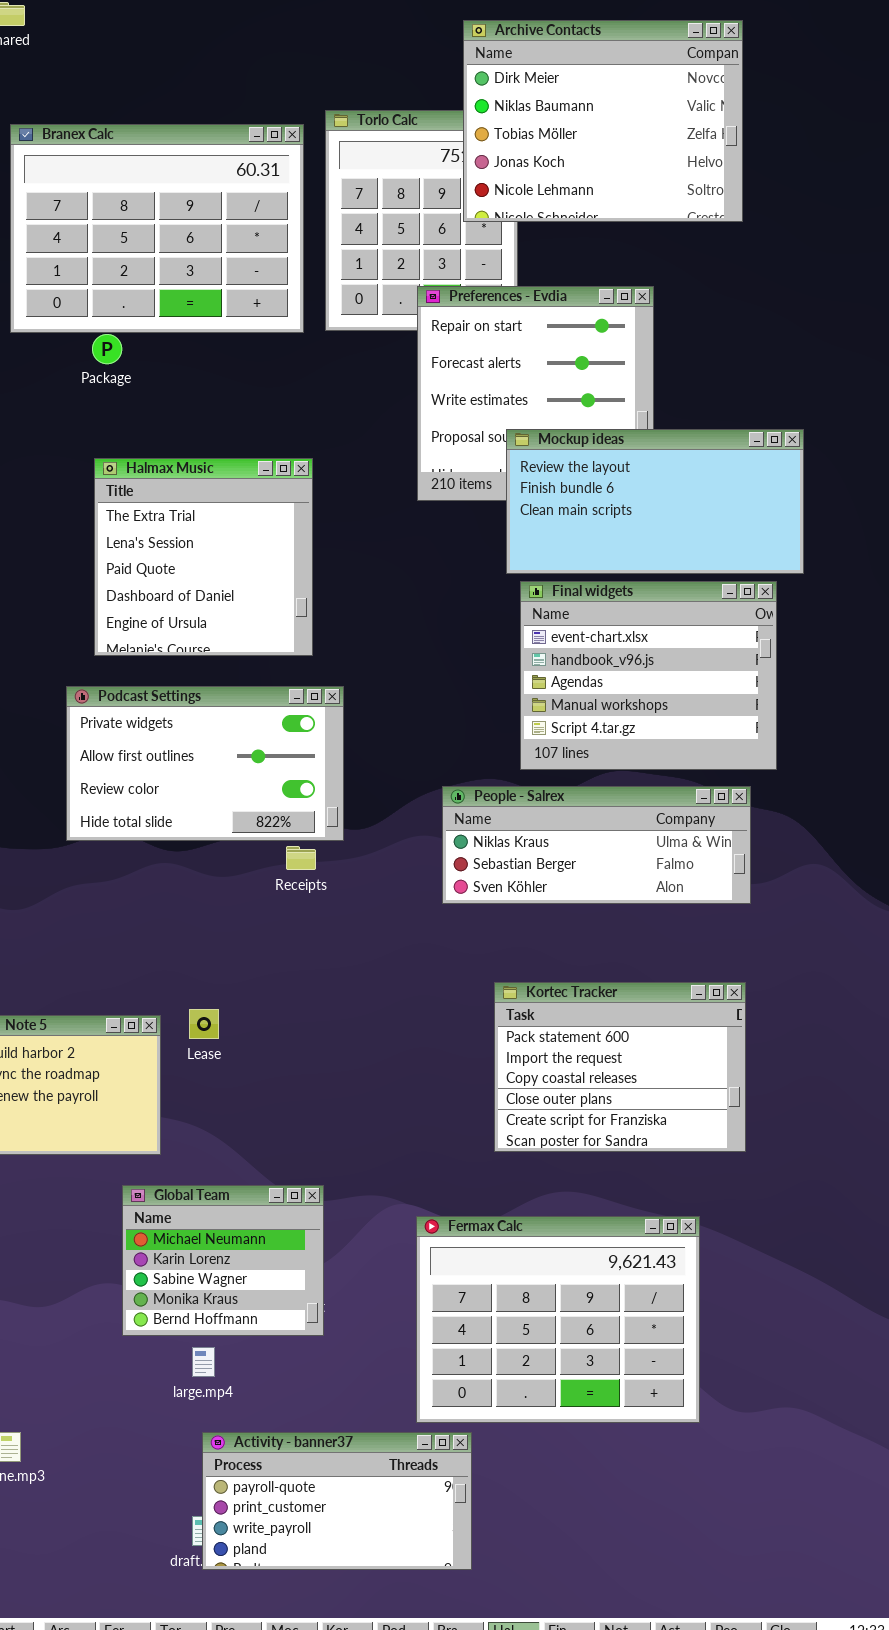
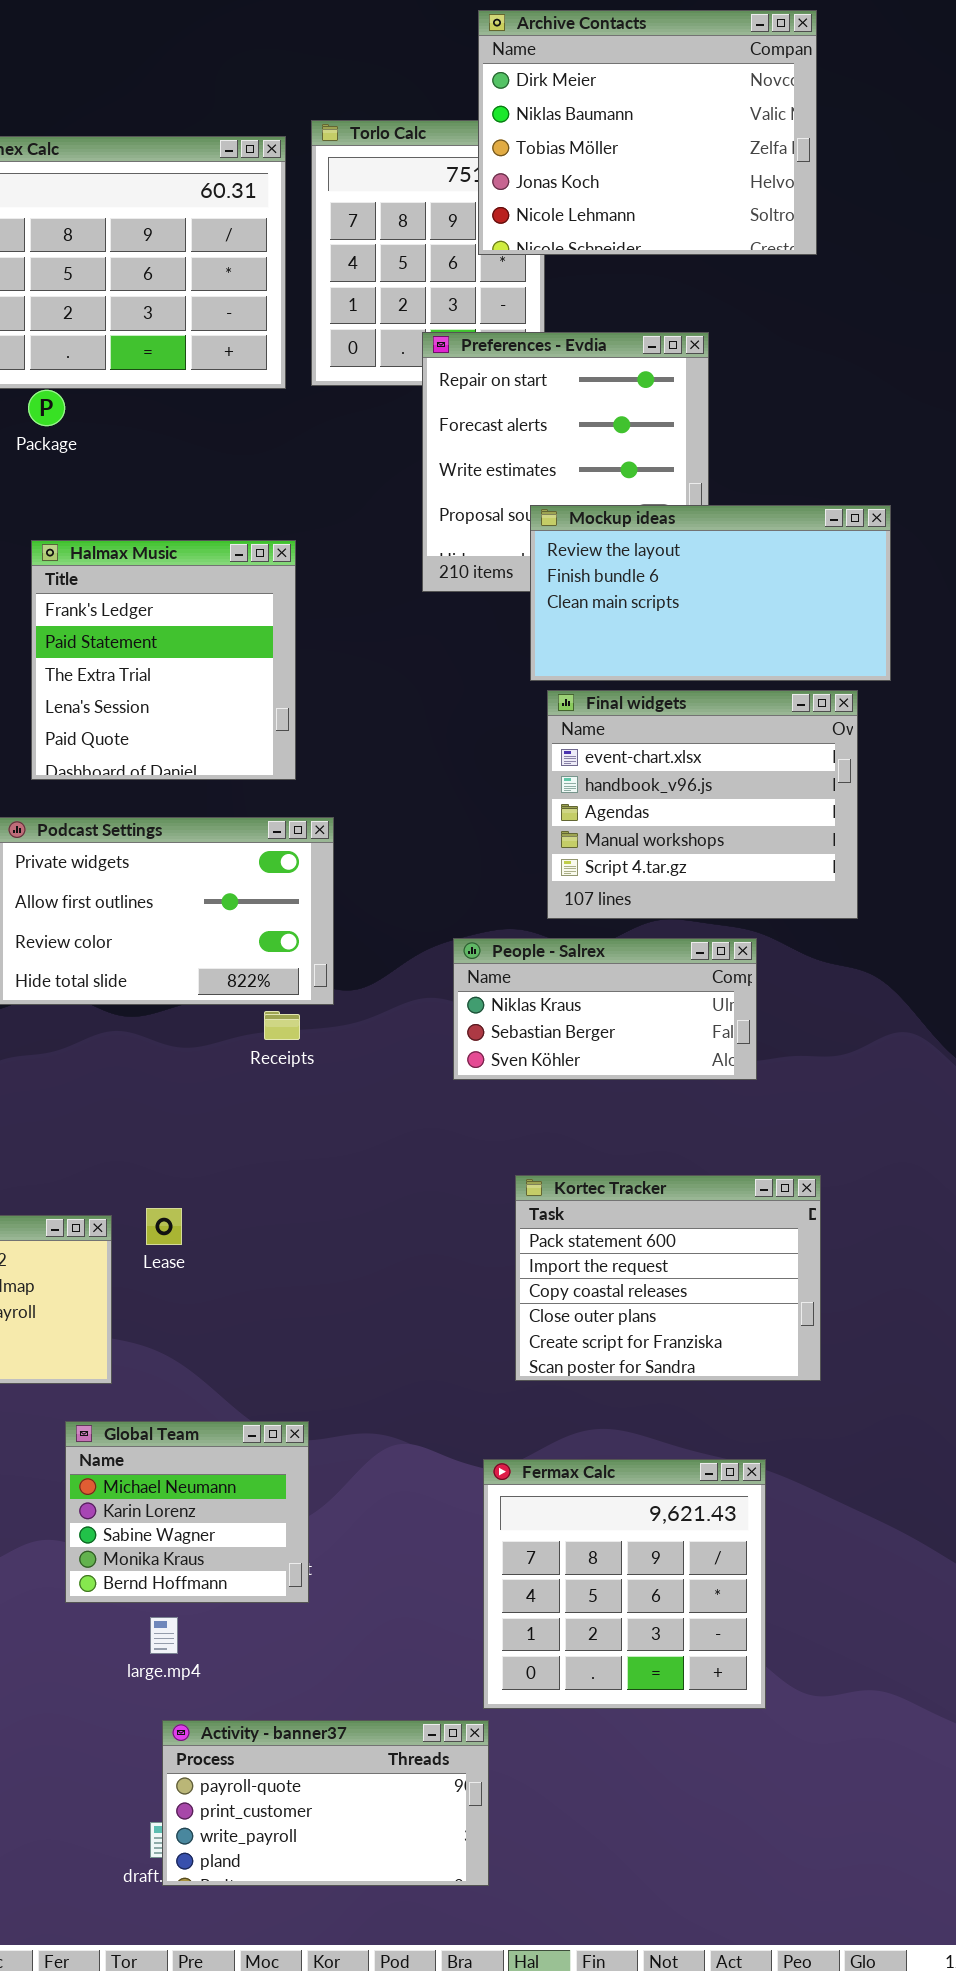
Halmax Music: [94,458,313,656] -> [31,540,296,780], scrolled up 2 rows
People - Salrex: [442,786,751,904] -> [453,938,757,1080], resized
Fermax Calc: [416,1216,700,1423] -> [483,1459,766,1709], resized

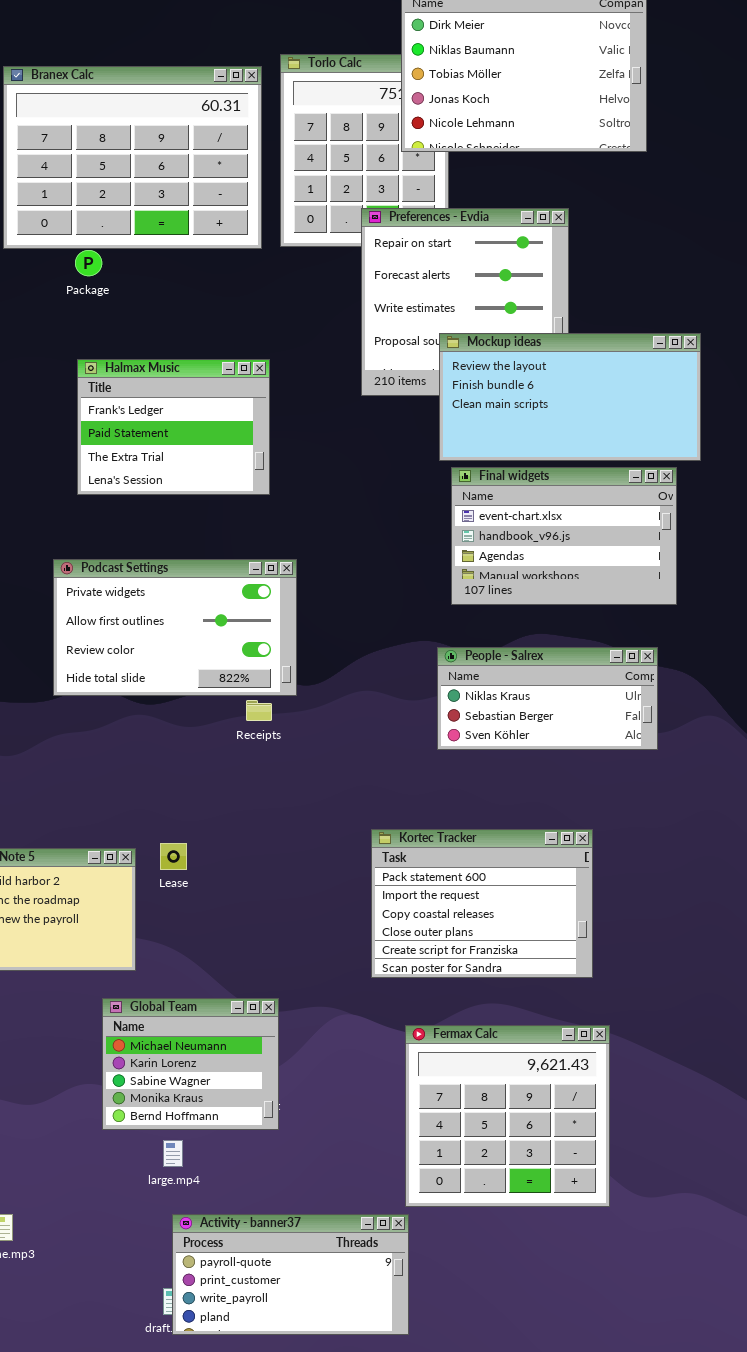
Halmax Music: [31,540,296,780] -> [77,359,270,495], resized
Final widgets: [547,690,858,919] -> [451,467,677,605], resized
People - Salrex: [453,938,757,1080] -> [437,647,658,750], moved
Kortec Tracker: [515,1175,821,1381] -> [371,829,593,978], moved

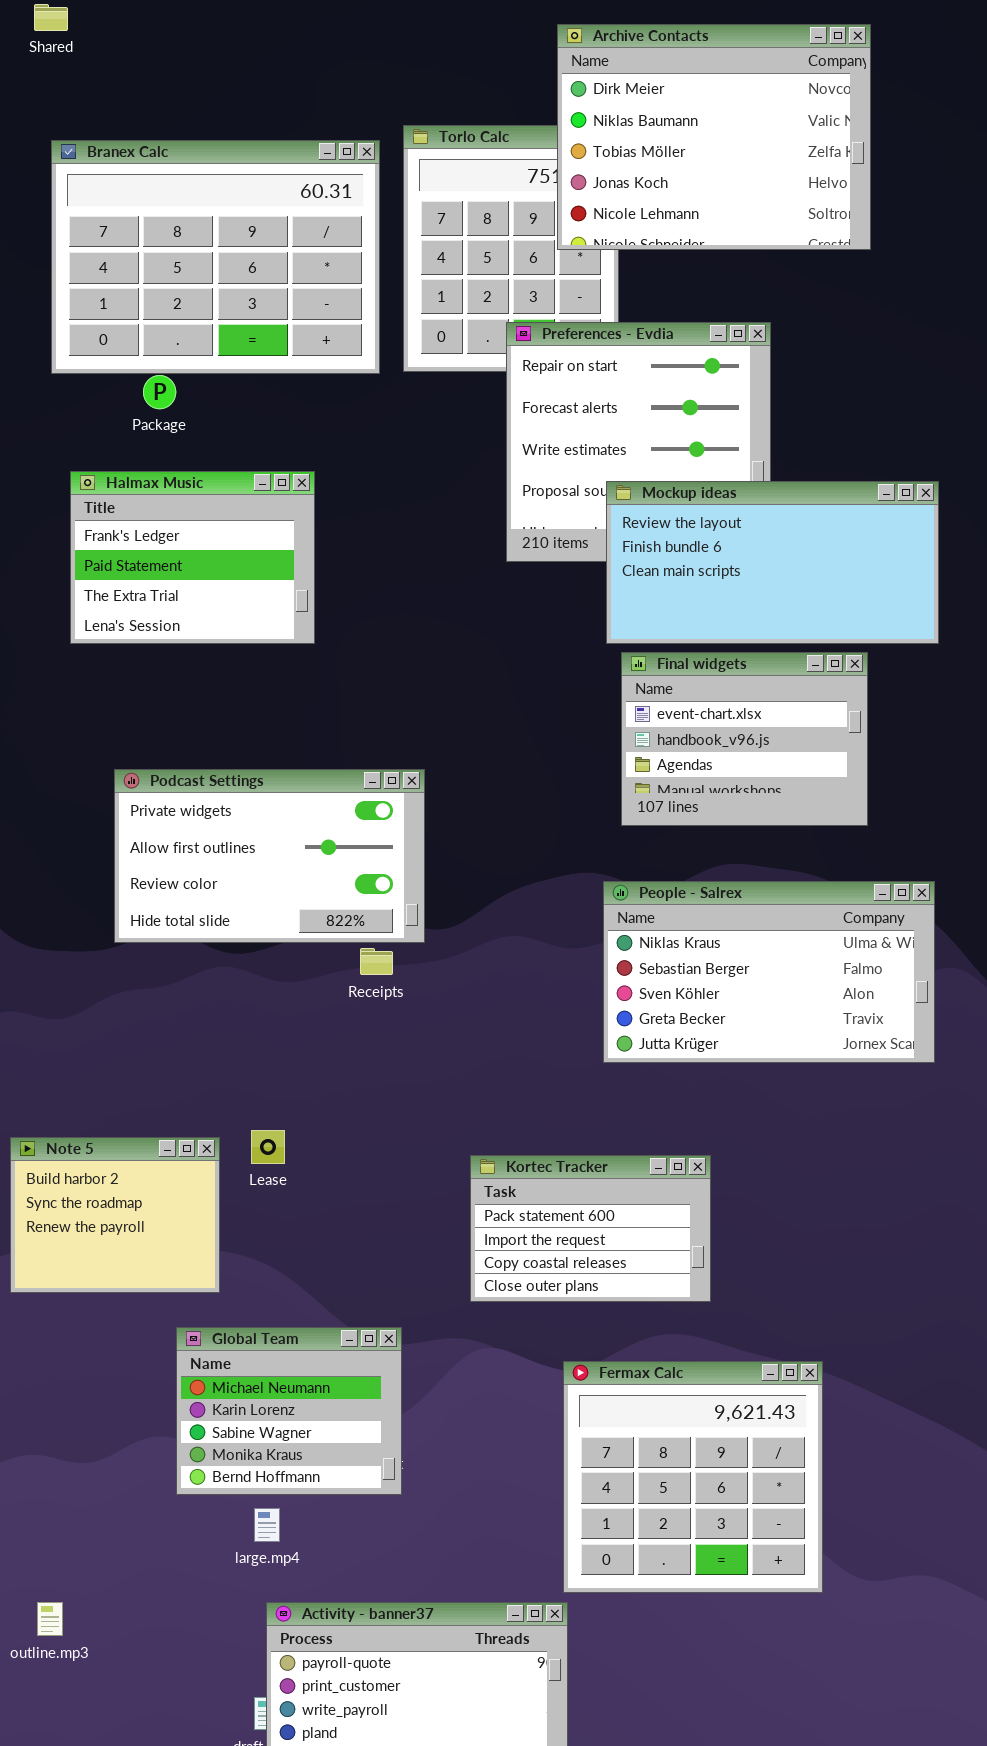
Halmax Music: [77,359,270,495] -> [70,471,315,644], moved
Final widgets: [451,467,677,605] -> [621,652,868,826], resized
People - Salrex: [437,647,658,750] -> [603,881,935,1063], resized
Kortec Tracker: [371,829,593,978] -> [470,1155,711,1302], moved, resized

